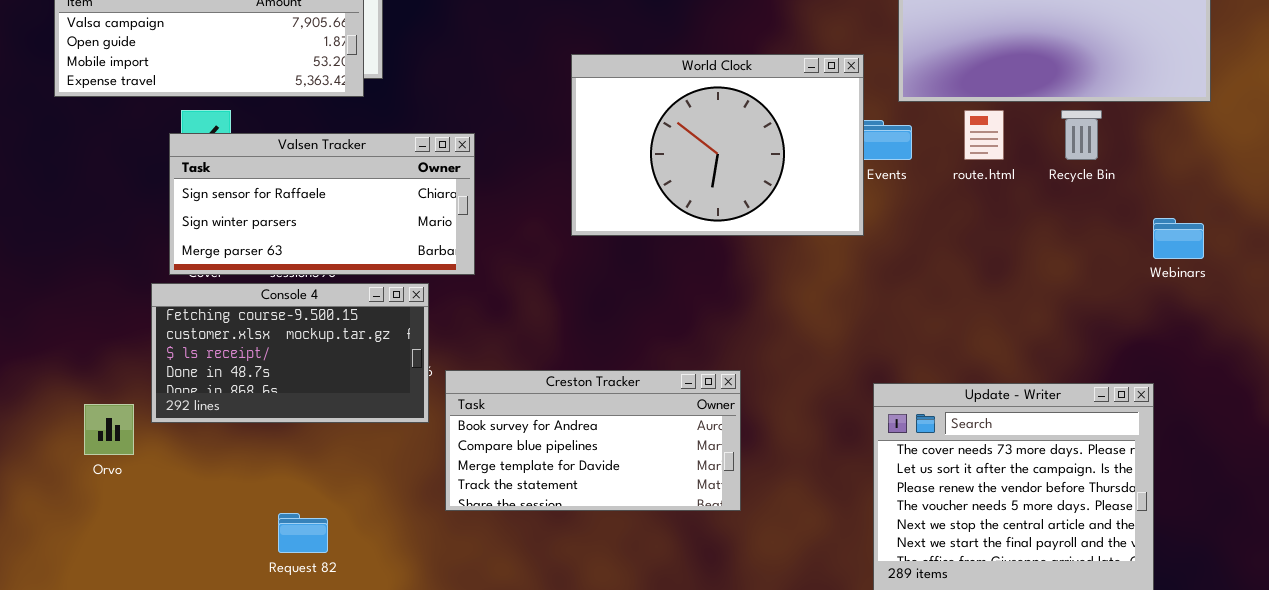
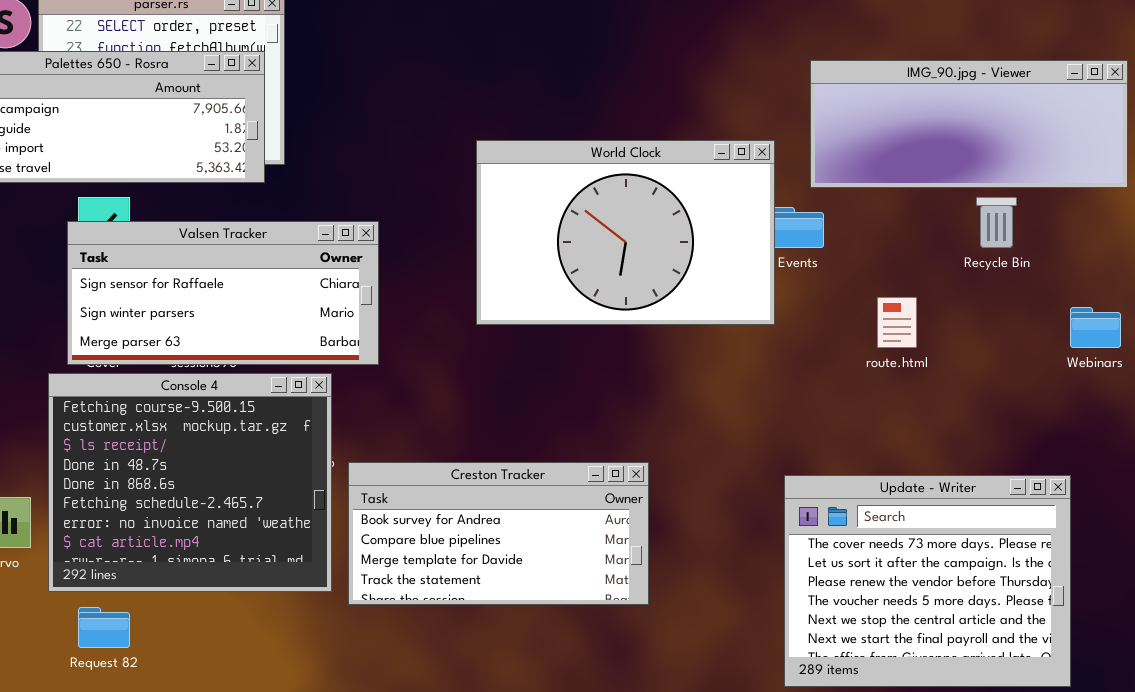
route.html: [964,110,1004,160] -> [877,297,917,348], moved
Console 4: [151,283,429,423] -> [48,373,332,592], resized
Request 82: [278,513,328,553] -> [78,607,130,648], moved

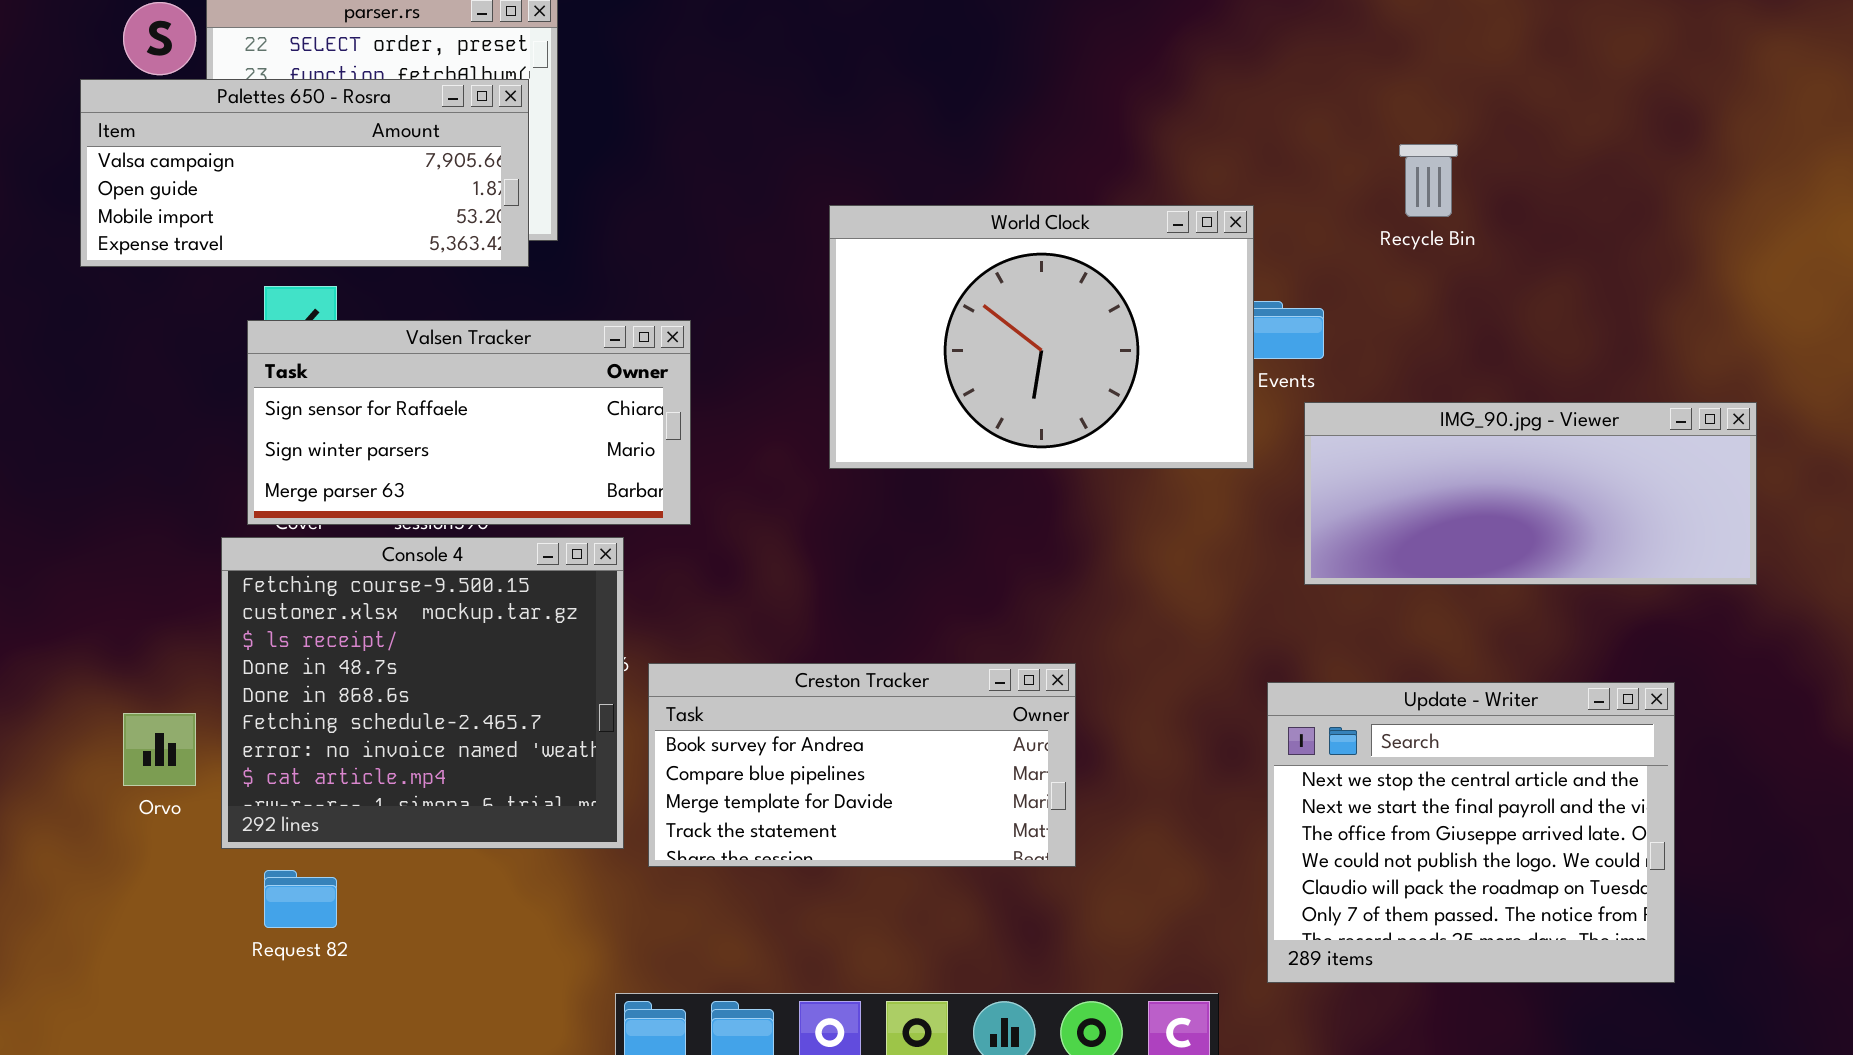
IMG_90.jpg - Viewer: [810,60,1128,188] -> [1304,402,1757,585], moved
Recycle Bin: [976,197,1017,248] -> [1399,144,1458,217], moved
Update - Writer: [784,475,1071,687] -> [1267,682,1675,983], scrolled down 4 rows

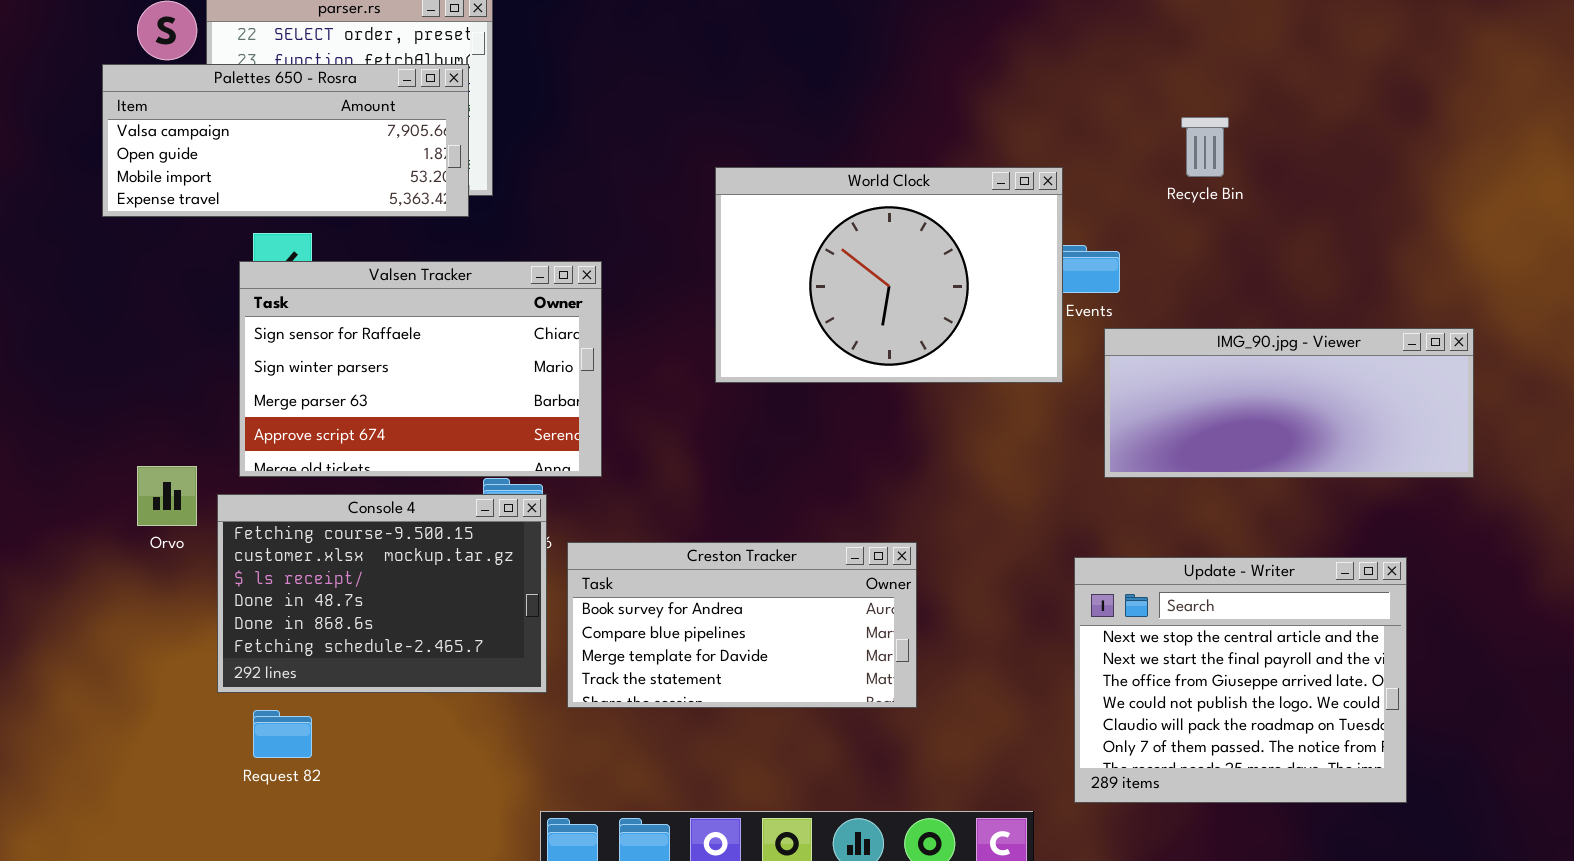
Valsen Tracker: [247,320,691,525] -> [239,261,602,477], resized
Console 4: [221,537,624,849] -> [217,494,547,693], resized
Orvo: [123,713,196,786] -> [137,466,197,526], moved

